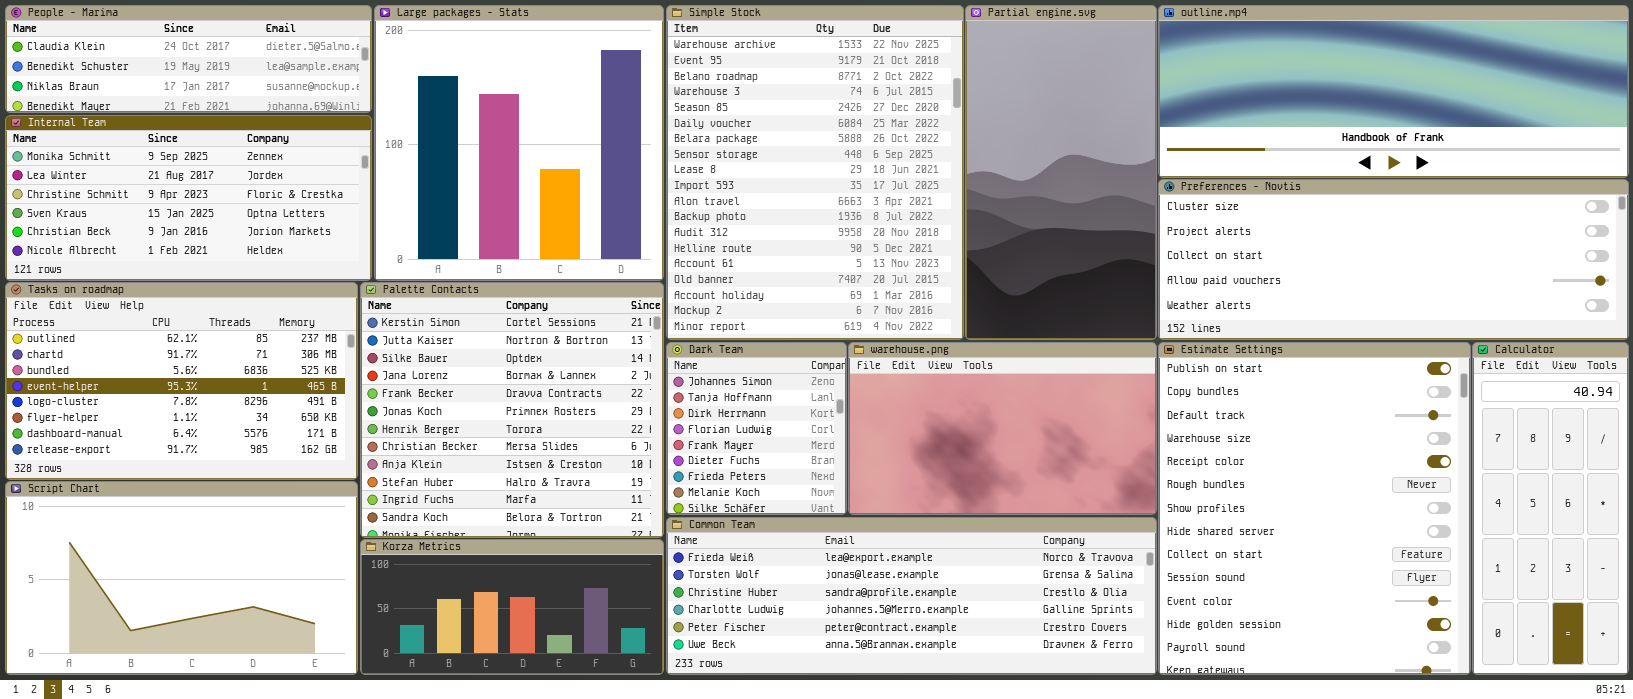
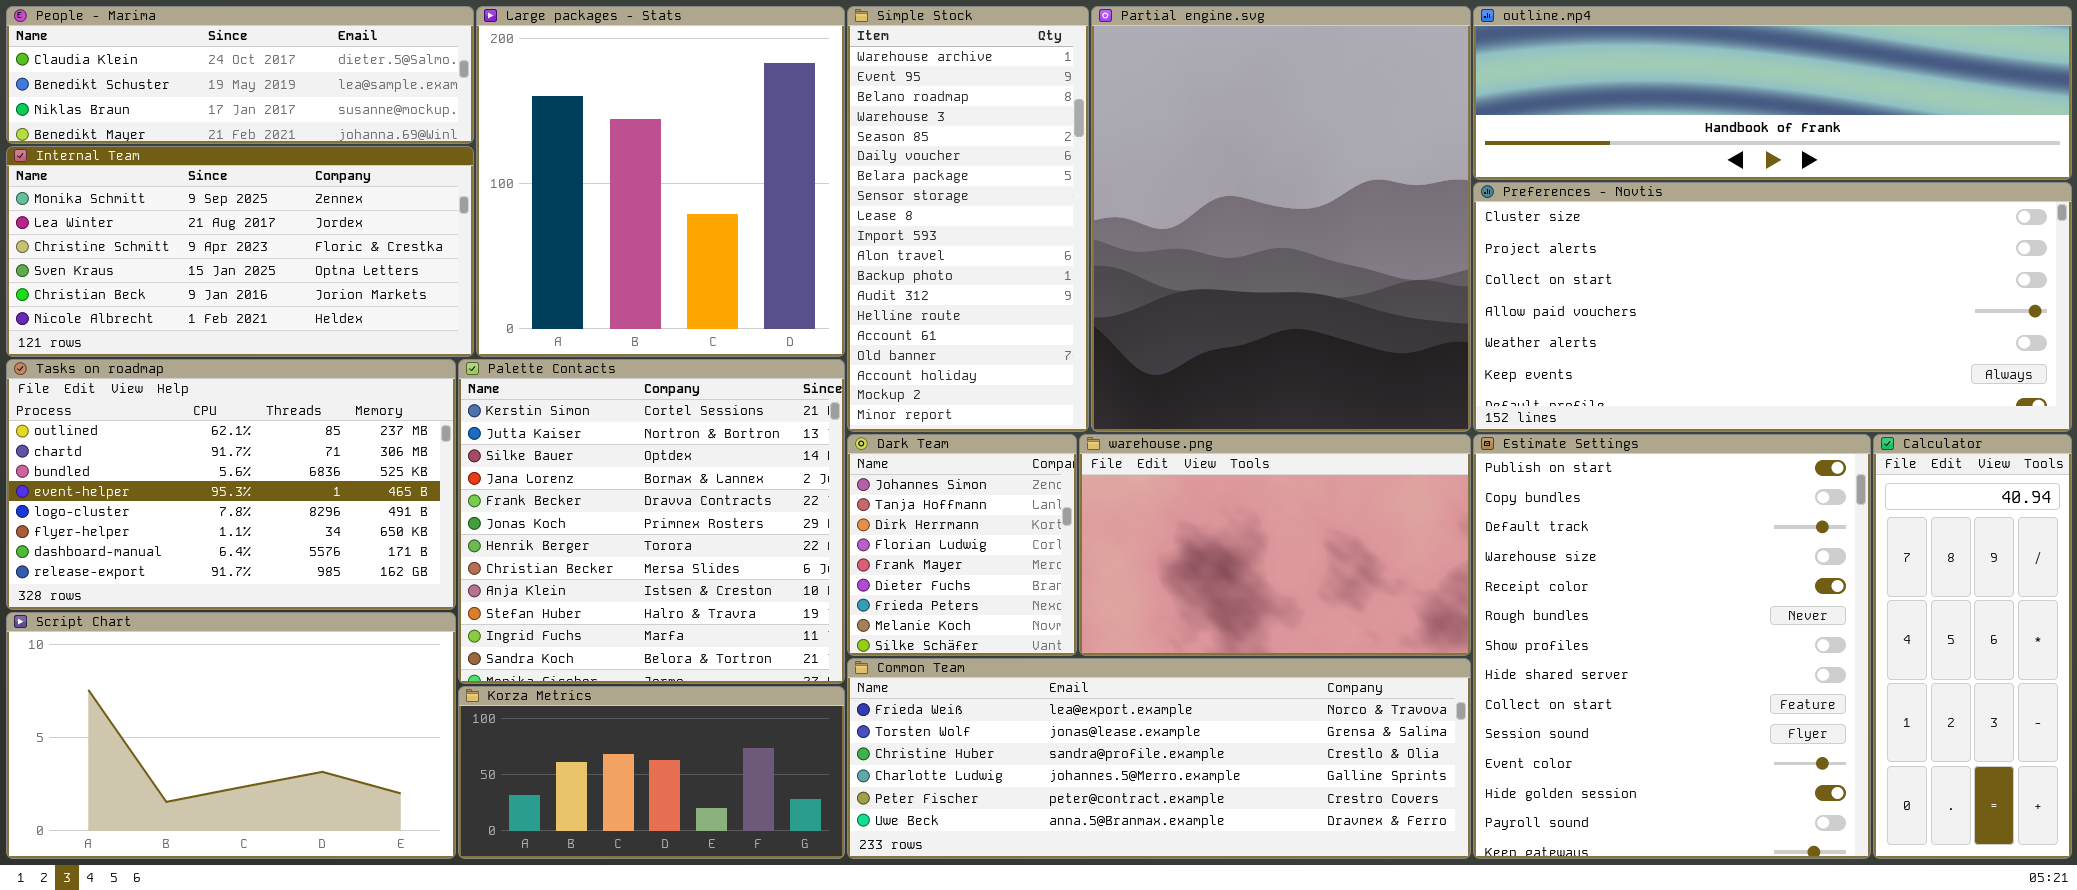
Simple Stock: [666,5,964,340] -> [847,6,1089,432], resized
Partial engine.svg: [965,5,1157,340] -> [1091,6,1471,432], resized
outline.mp4: [1158,5,1629,178] -> [1473,6,2072,180], resized
Preferences - Novtis: [1158,179,1629,340] -> [1473,182,2072,432], resized

